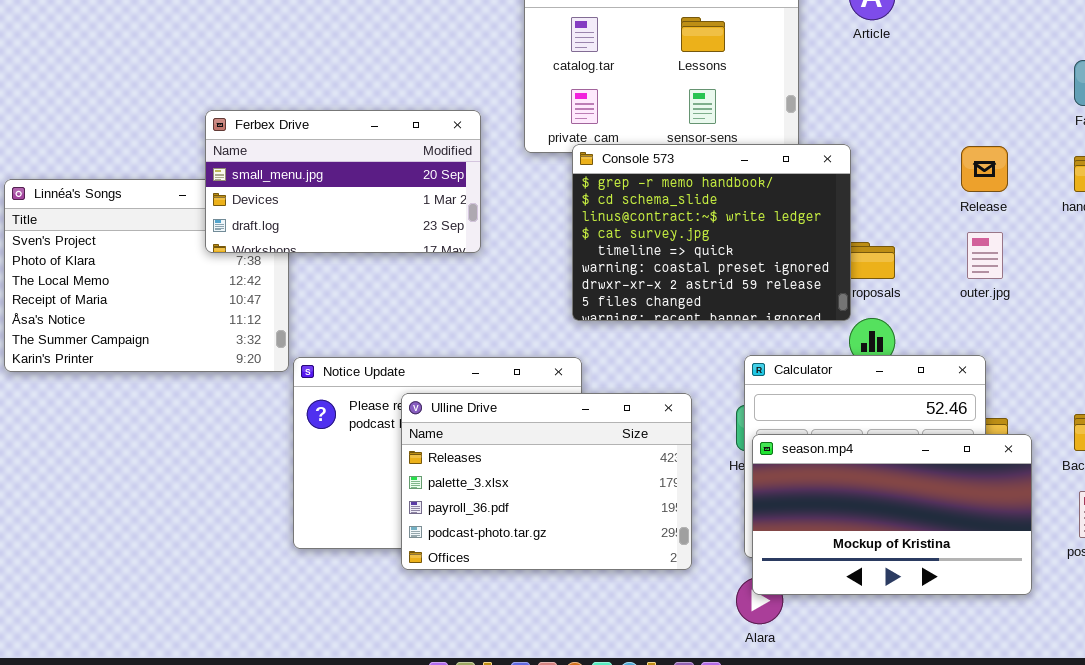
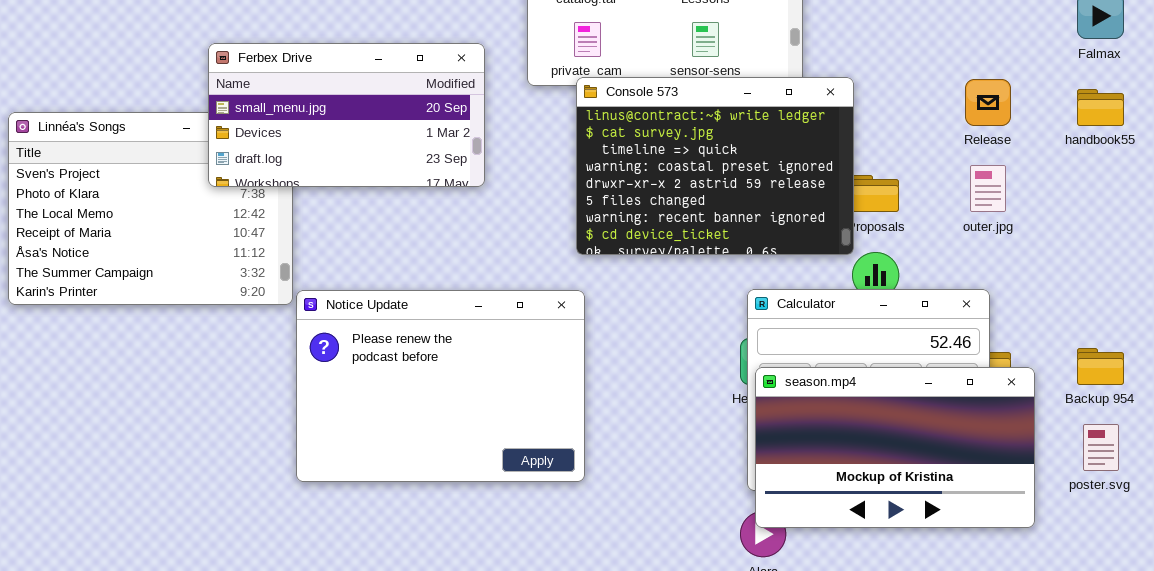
Console 573: [572,144,851,321] -> [576,77,854,255], scrolled down 2 rows
Ulline Drive: [401,393,692,570] -> none, closed

